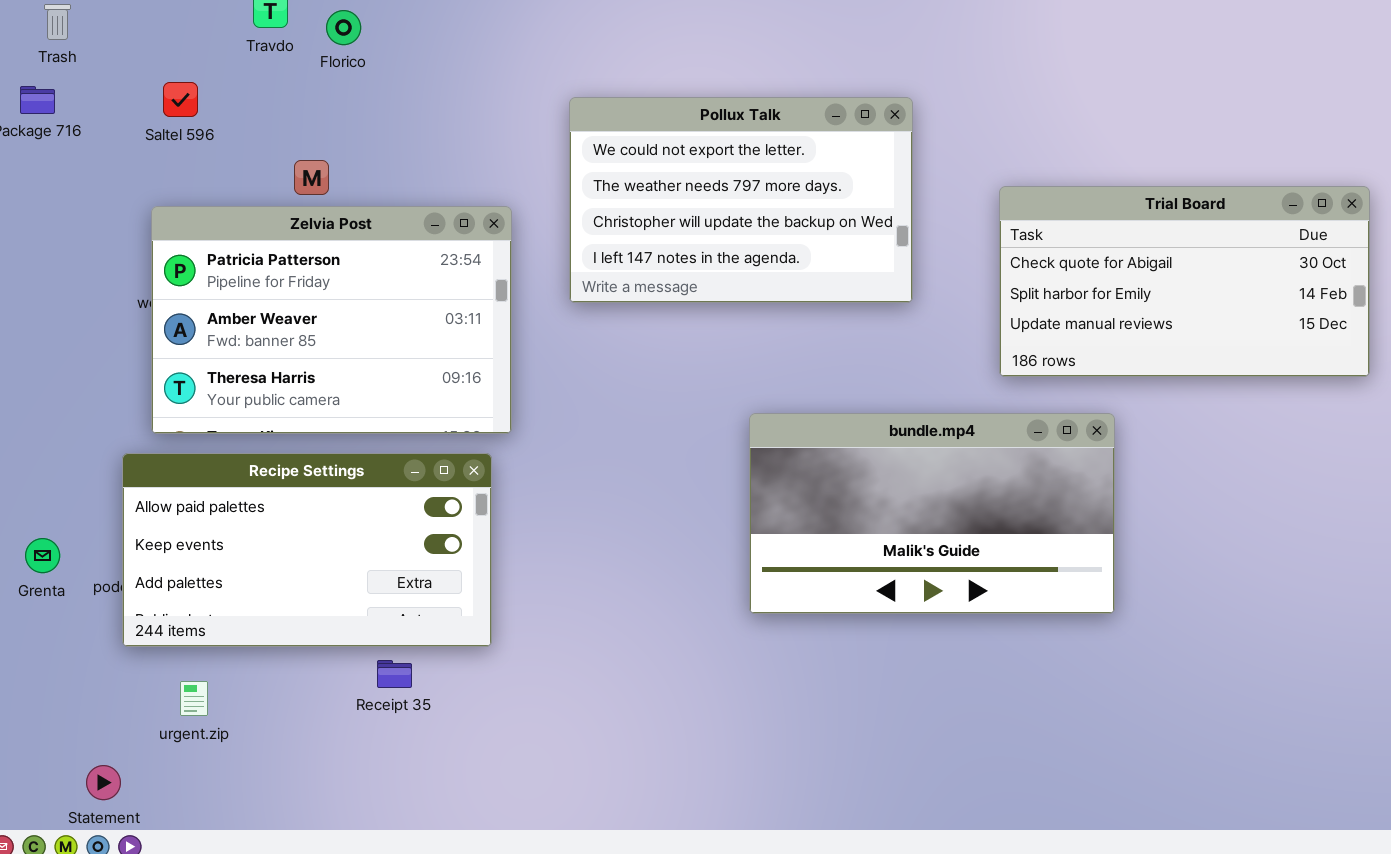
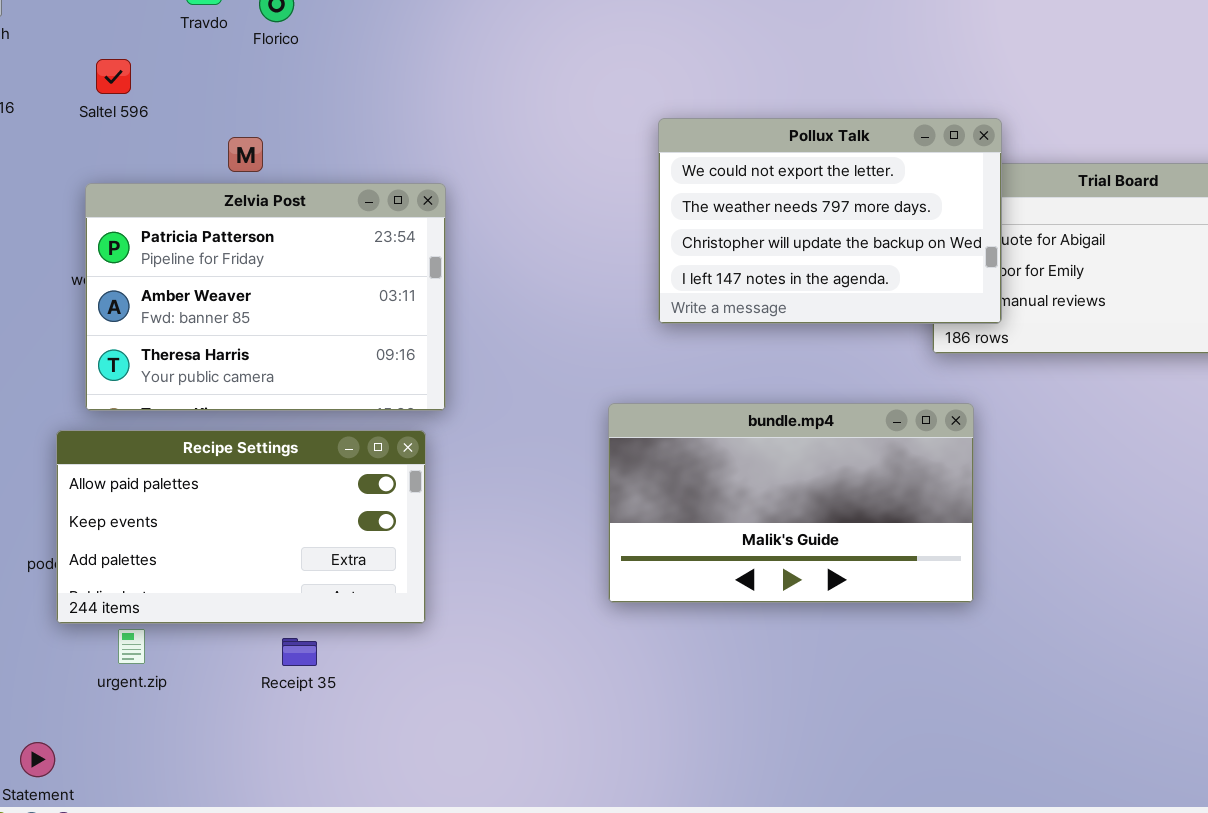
Pollux Talk: [569,97,913,303] -> [658,118,1002,324], moved
bundle.mp4: [749,413,1115,614] -> [608,403,974,603], moved
Receipt 35: [377,660,412,688] -> [282,638,317,666], moved
urgent.zip: [180,681,208,716] -> [118,629,145,664], moved

